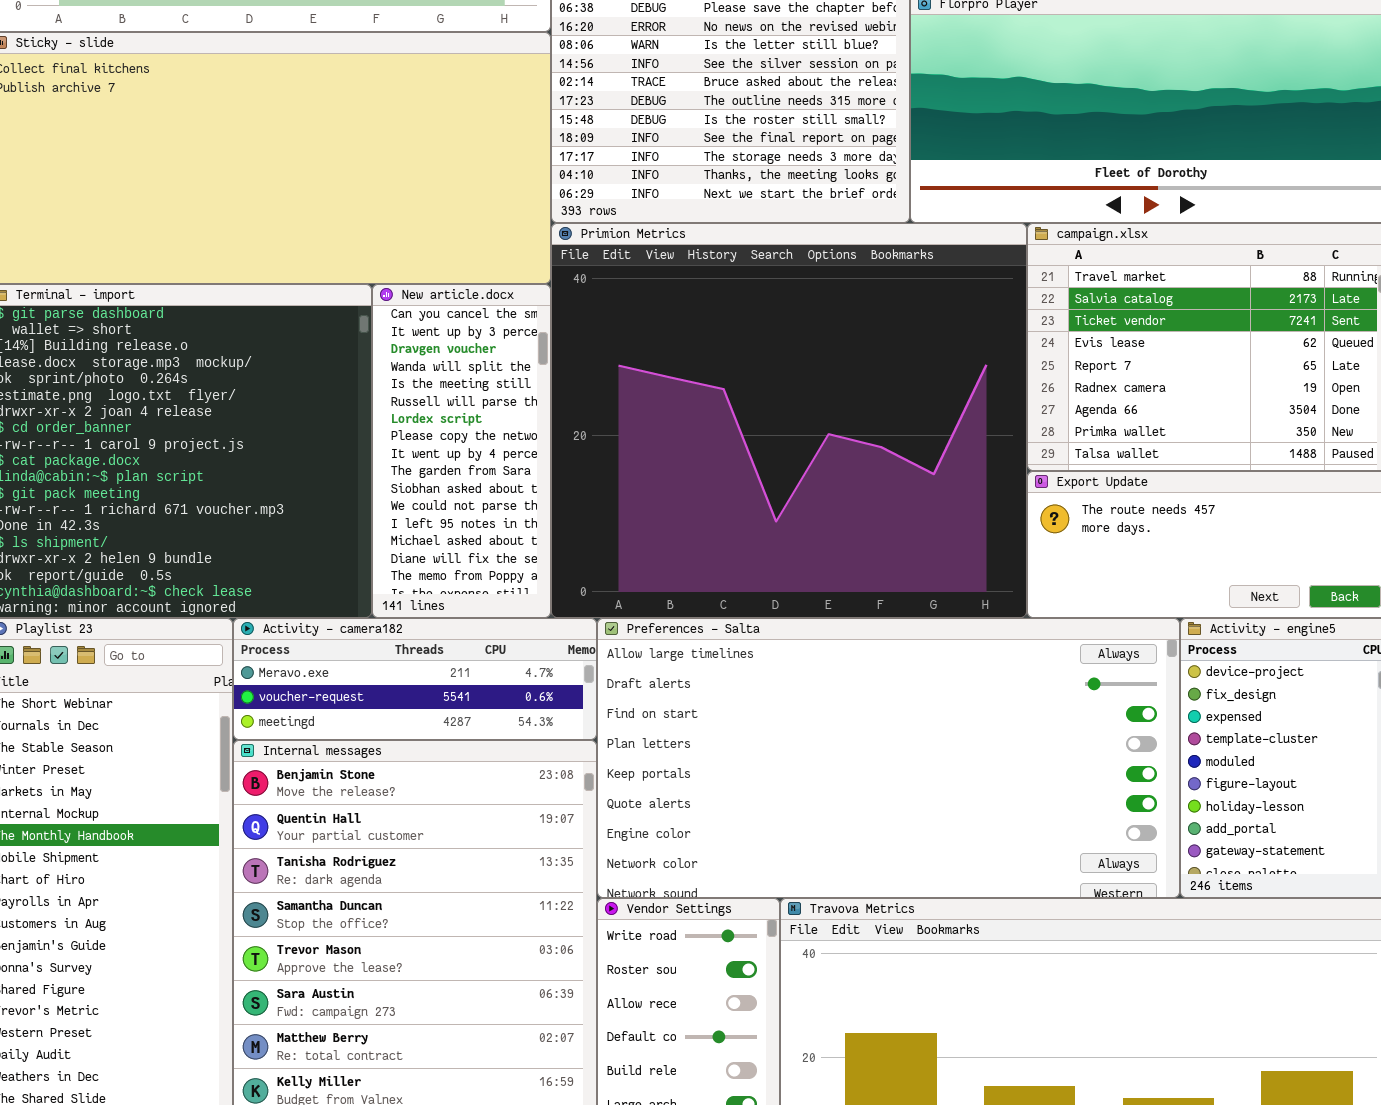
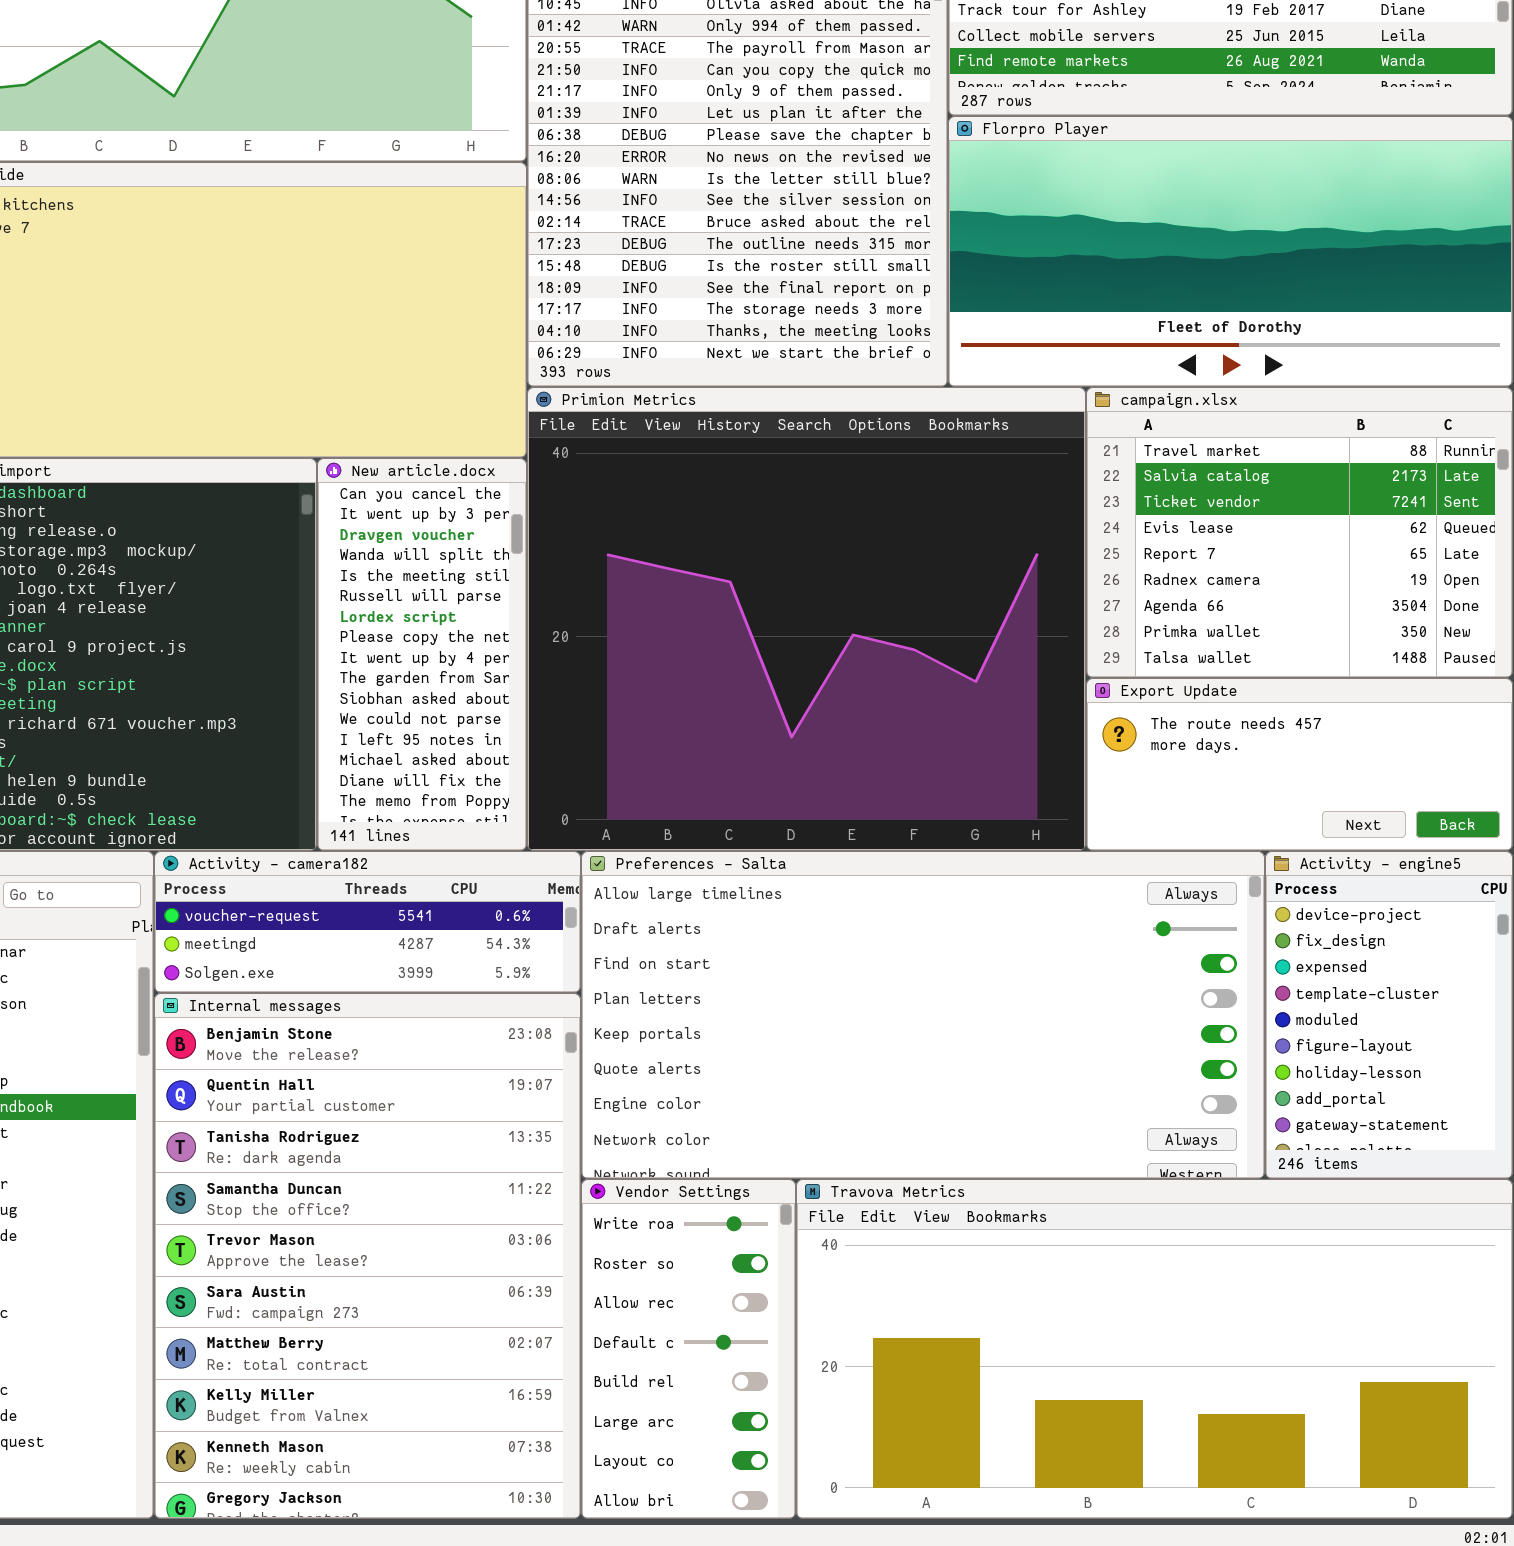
Activity - camera182: [233,618,597,740] -> [154,851,581,993], scrolled down 1 row

